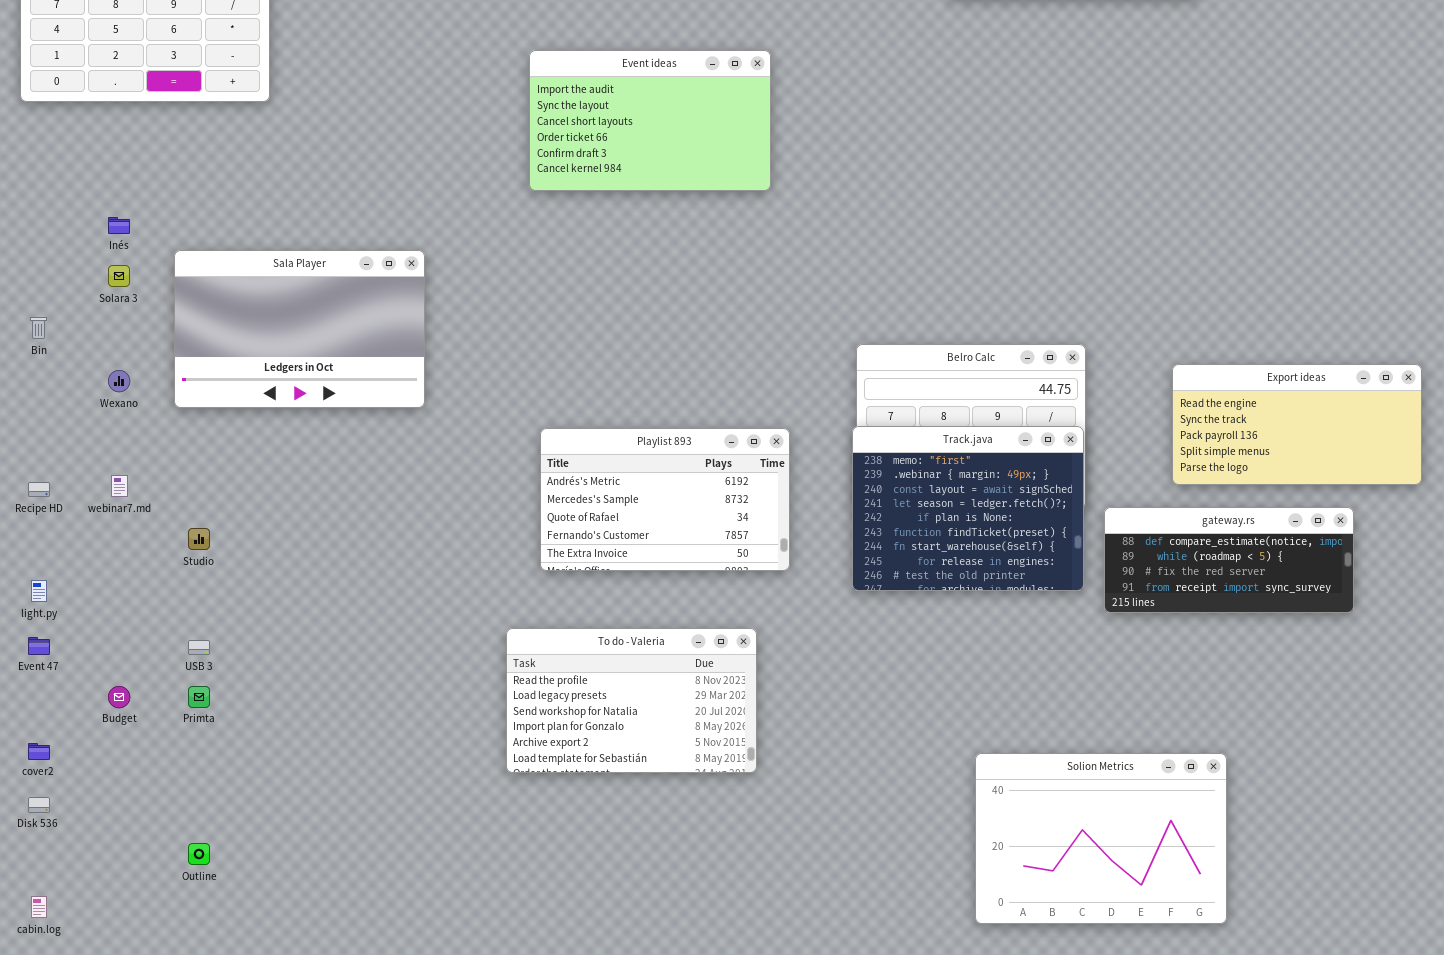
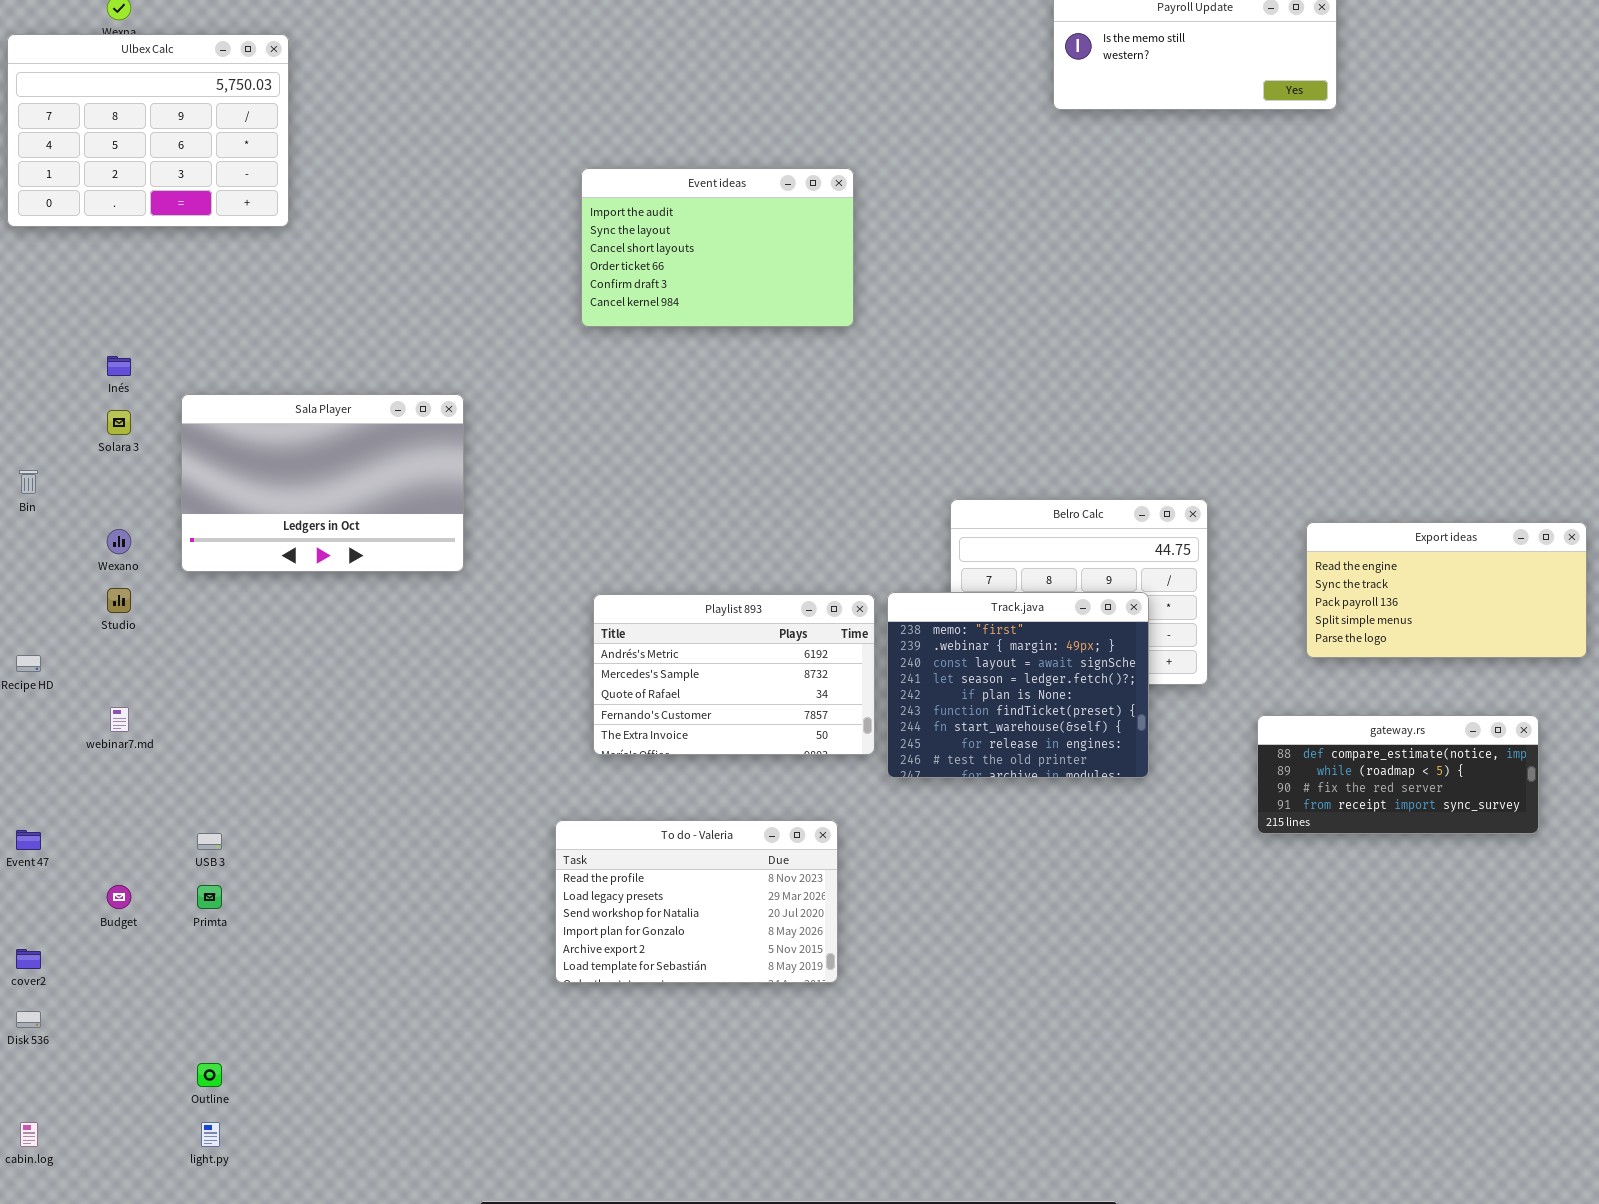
Track.java: [852,426,1084,591] -> [887,592,1149,778], moved
webinar7.md: [111,475,128,497] -> [110,707,129,732], moved
gateway.rs: [1104,507,1354,613] -> [1257,715,1539,834], moved
Studio: [188,528,210,550] -> [107,588,131,613], moved
light.py: [31,580,47,602] -> [201,1122,220,1147], moved
Solion Metrics: [975,753,1227,924] -> none, closed

